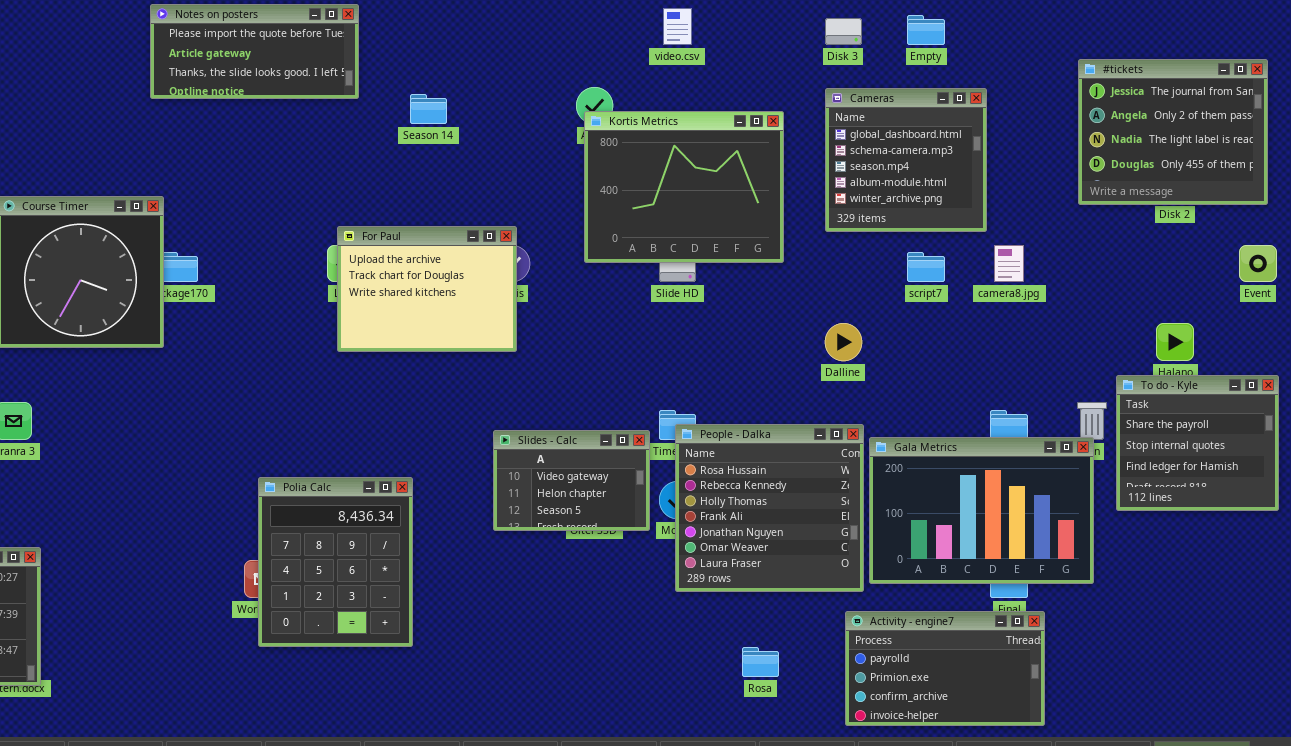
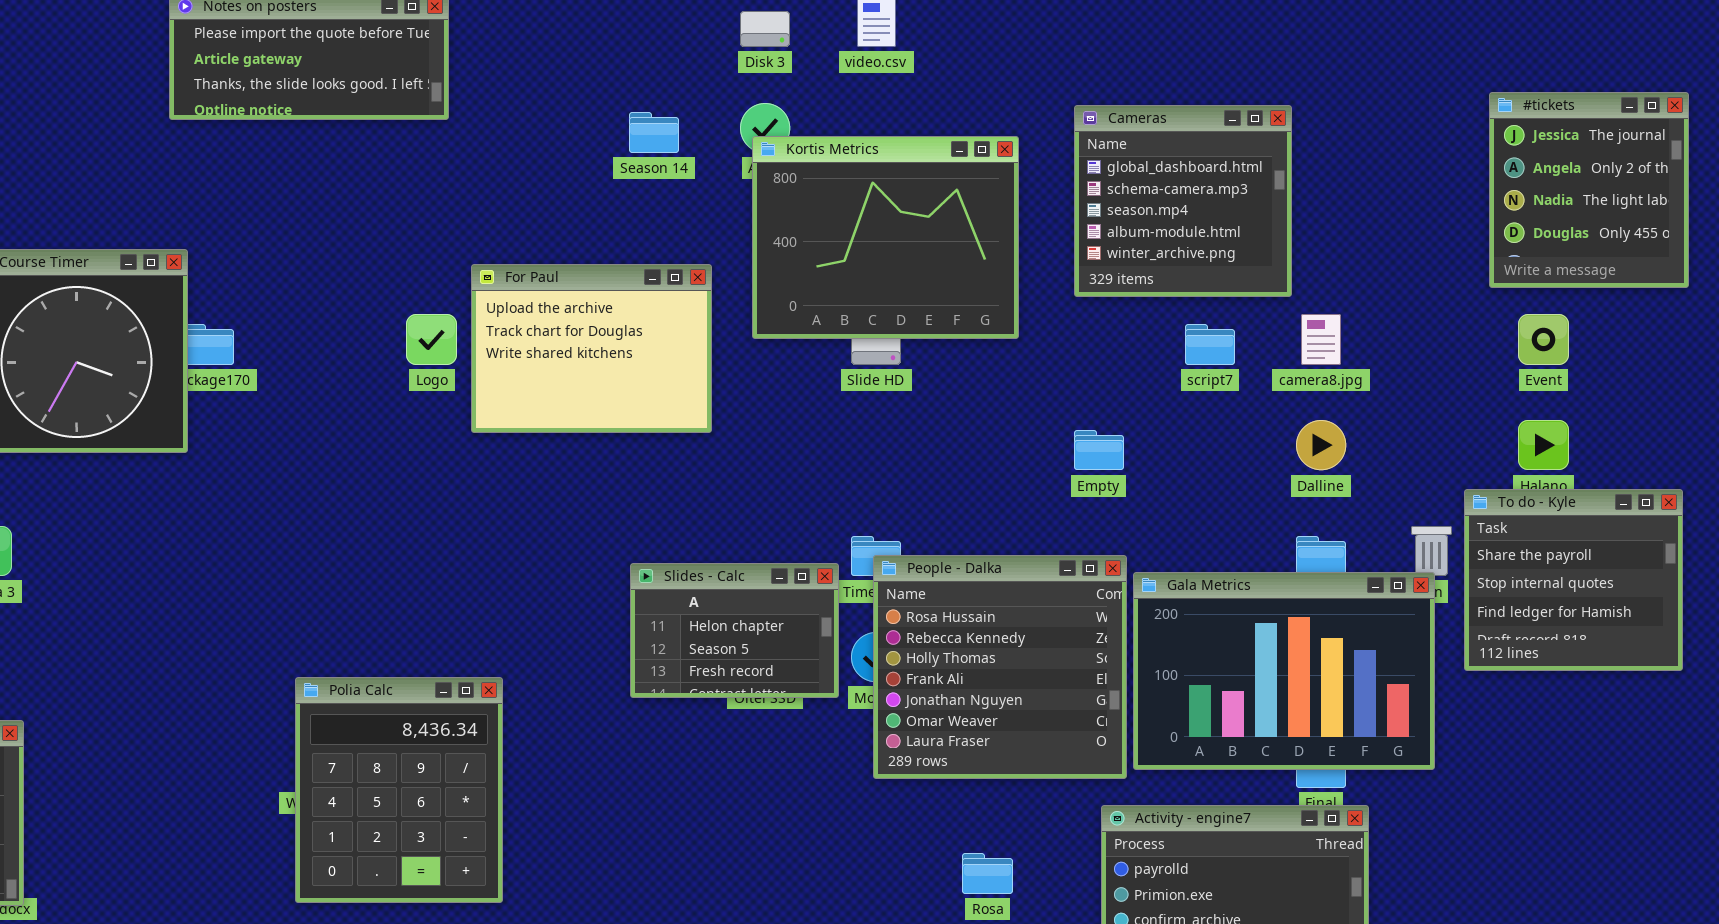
Empty: [907,15,945,45] -> [1074,430,1124,470], moved
Disk 3: [825,18,862,45] -> [740,11,790,47], moved
#tickets: [1078,59,1268,205] -> [1489,92,1689,288], moved, resized
Season 14: [410,94,447,124] -> [629,112,679,153], moved
For Paul: [337,226,517,352] -> [471,264,712,433], moved
Event: [1239,245,1277,282] -> [1518,314,1569,365], moved
Dalline: [825,323,862,361] -> [1296,420,1346,470], moved
Slides - Calc: [493,430,650,531] -> [630,563,839,698], scrolled down 1 row
Polia Calc: [258,477,413,647] -> [295,677,503,903], moved

